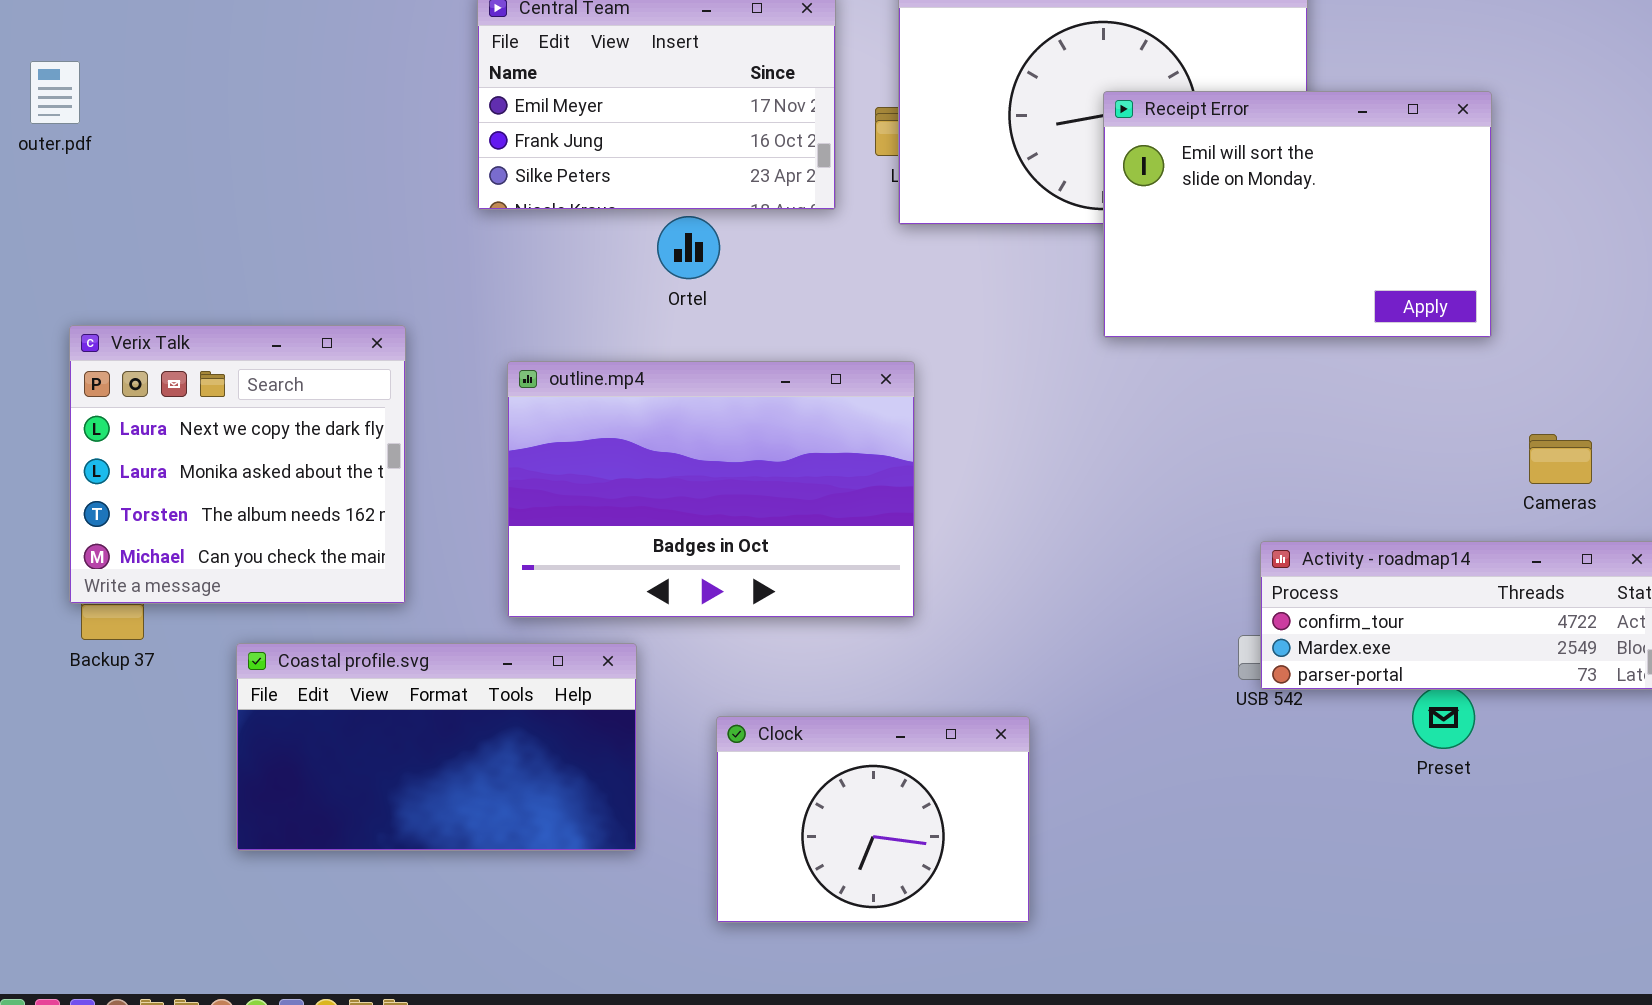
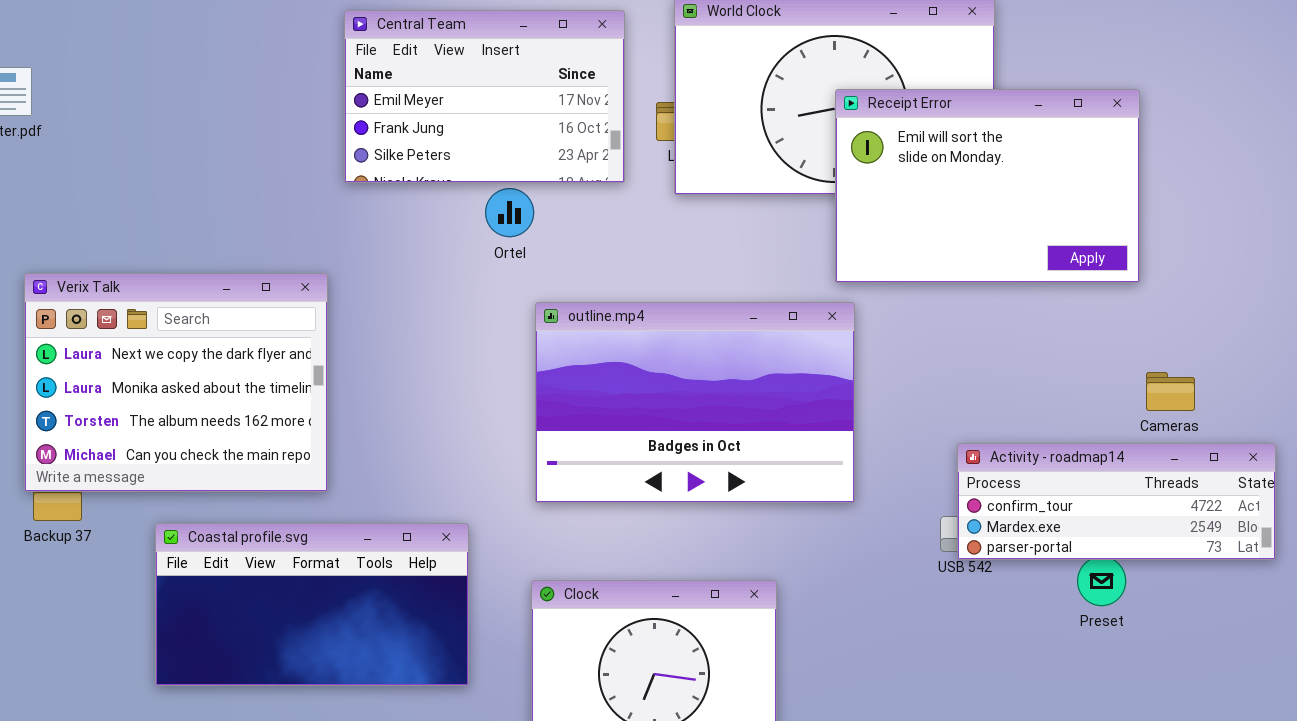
Verix Talk: [69,325,406,604] -> [24,273,328,492], resized
outline.mp4: [507,361,915,618] -> [535,302,855,503], moved
Cameras: [1529,434,1592,484] -> [1146,372,1195,411], moved

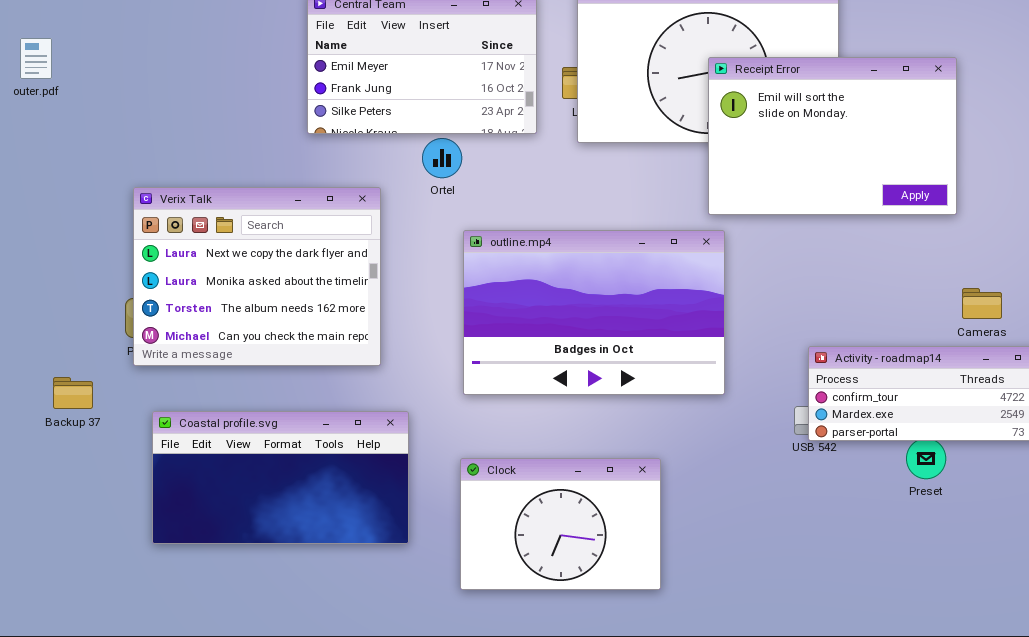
Verix Talk: [24,273,328,492] -> [133,187,381,366], moved

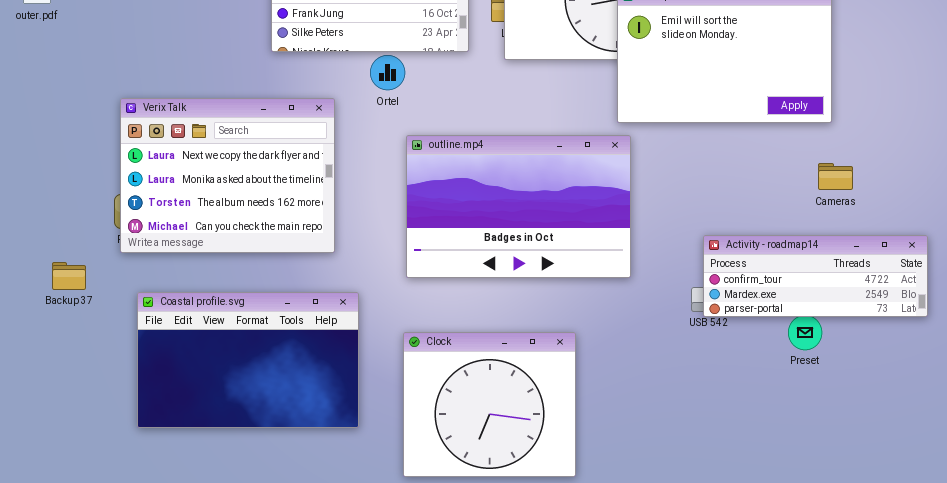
Cameras: [962,288,1002,319] -> [818,163,853,190], moved
Coastal profile.svg: [152,411,409,544] -> [137,292,359,428], resized
Clock: [460,458,661,590] -> [403,332,576,477], resized

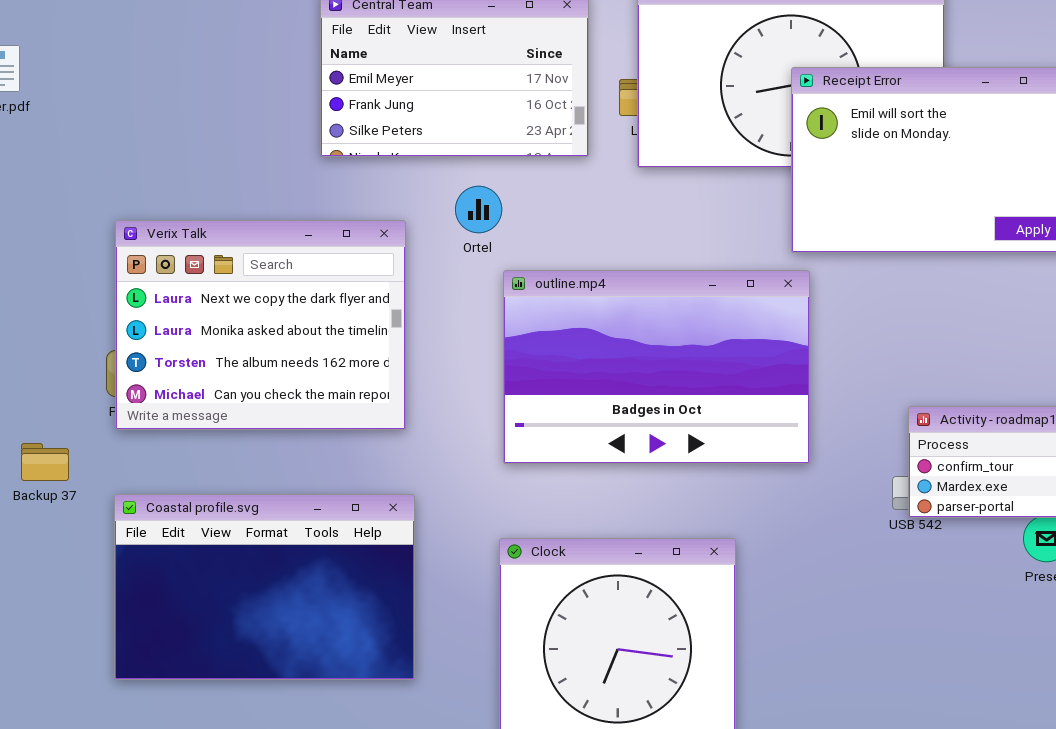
Ortel: [370,55,405,90] -> [455,186,502,233], moved
Coastal profile.svg: [137,292,359,428] -> [114,494,415,680], moved

